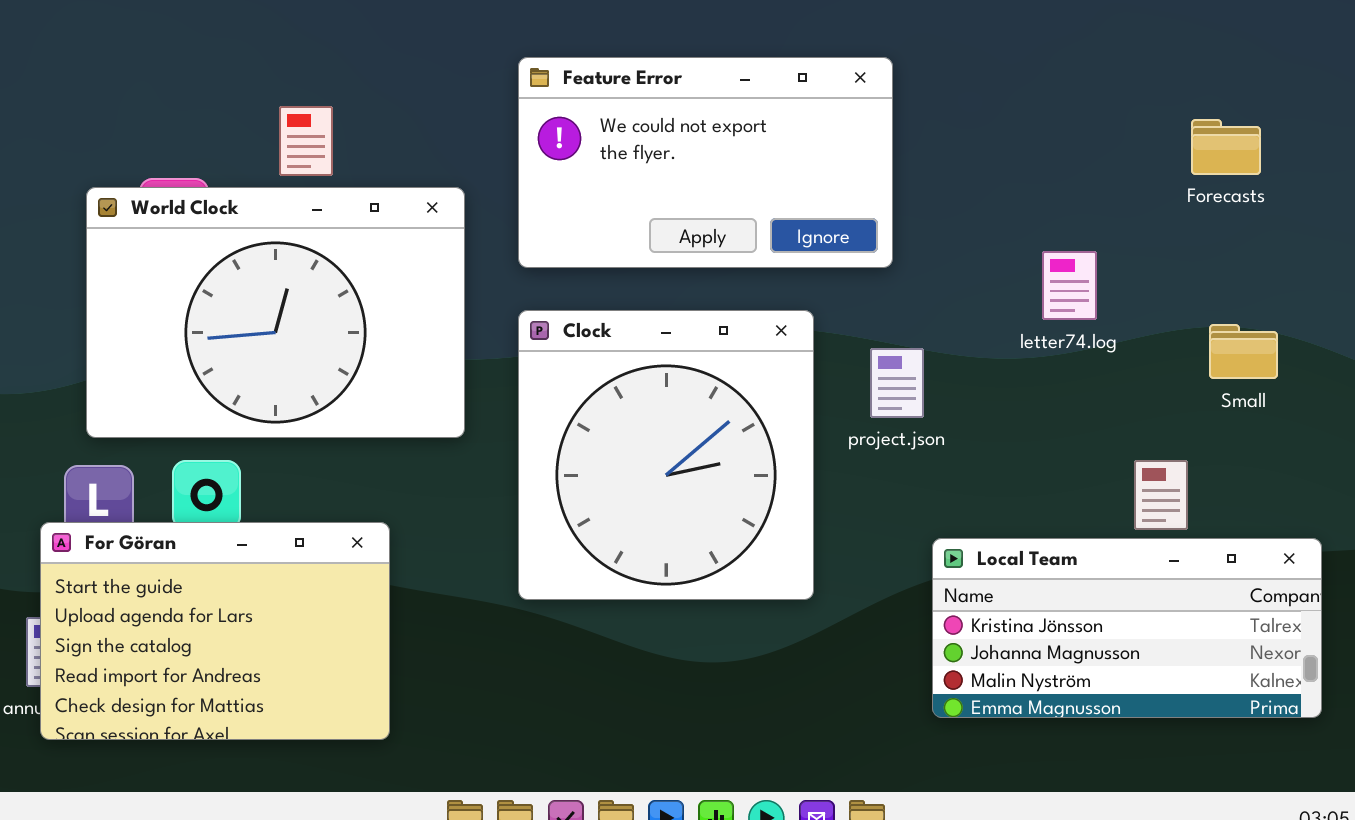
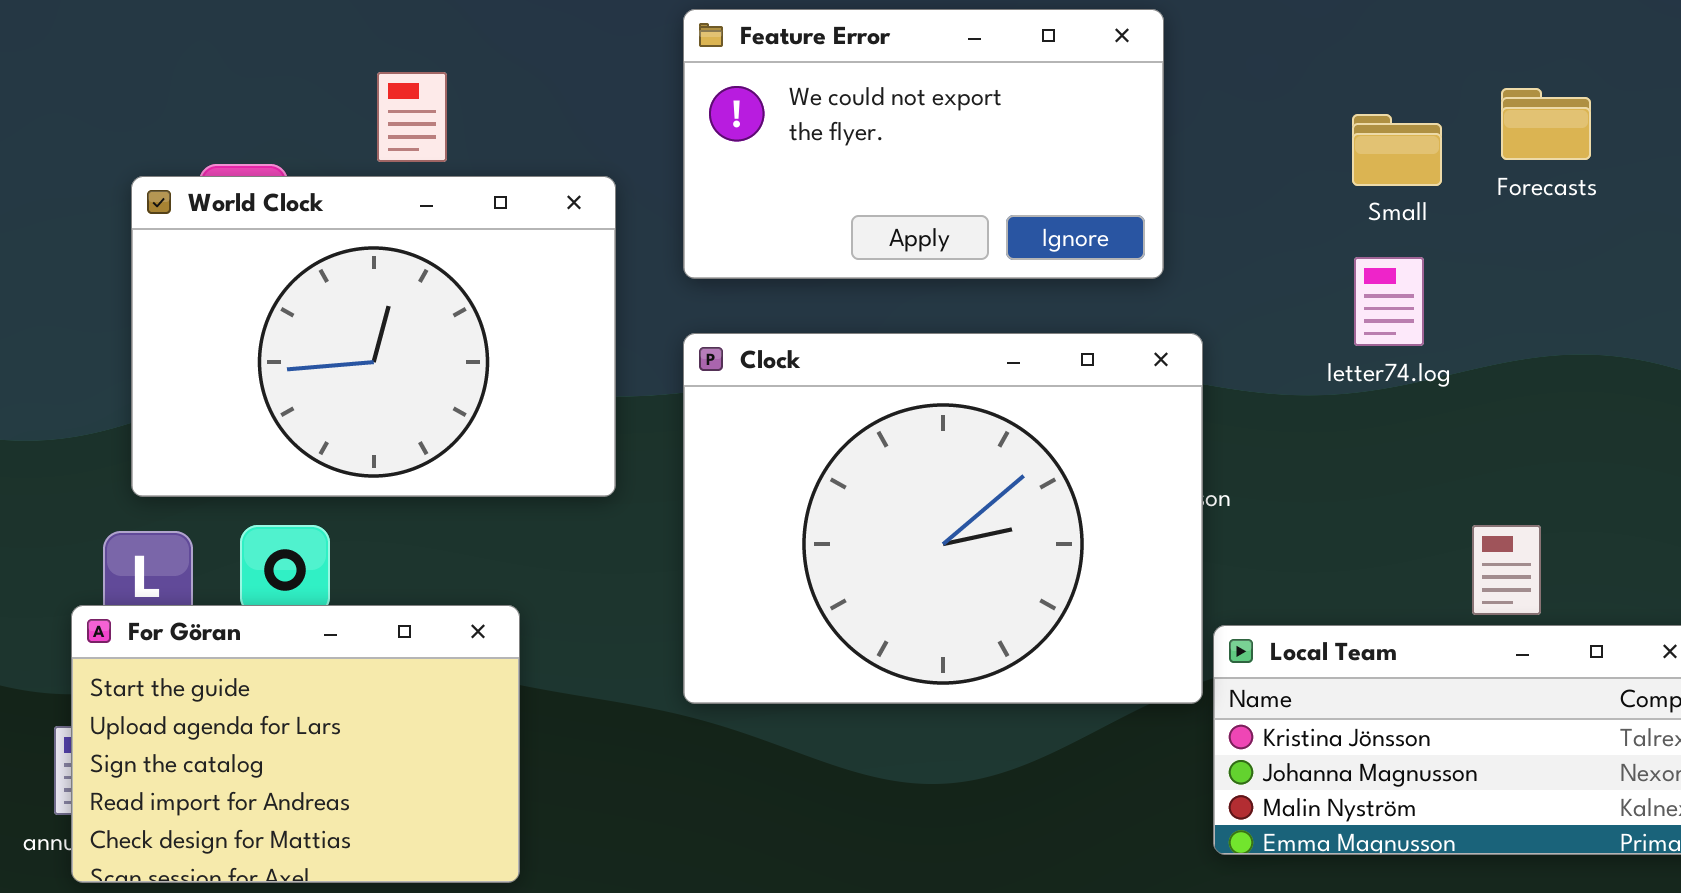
Forecasts: [1191,119,1261,175] -> [1501,88,1591,160], moved
Clock: [518,310,814,600] -> [683,333,1203,704], resized
Small: [1209,324,1278,379] -> [1352,114,1442,186], moved

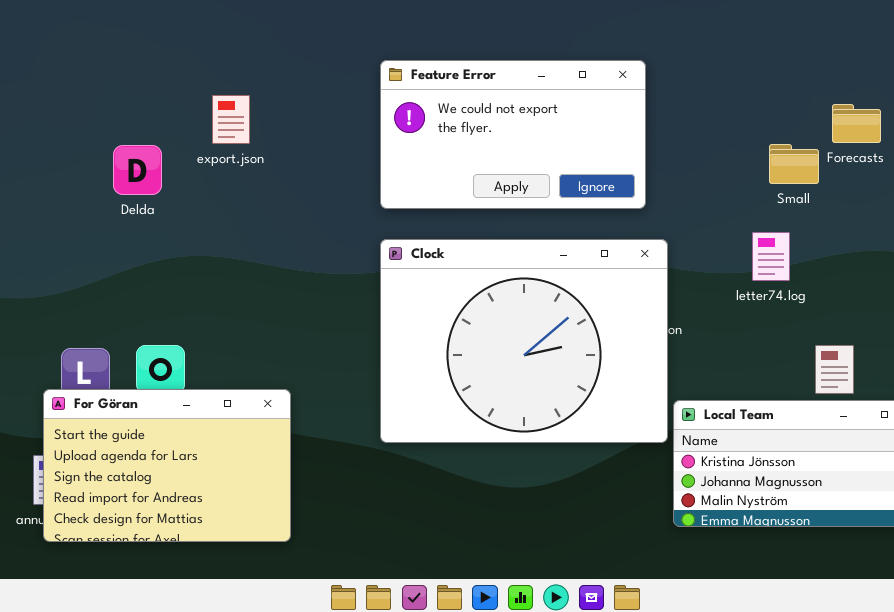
Small: [1352,114,1442,186] -> [769,144,819,184], moved
World Clock: [131,176,616,497] -> none, closed
letter74.log: [1354,257,1424,346] -> [752,232,790,281], moved

